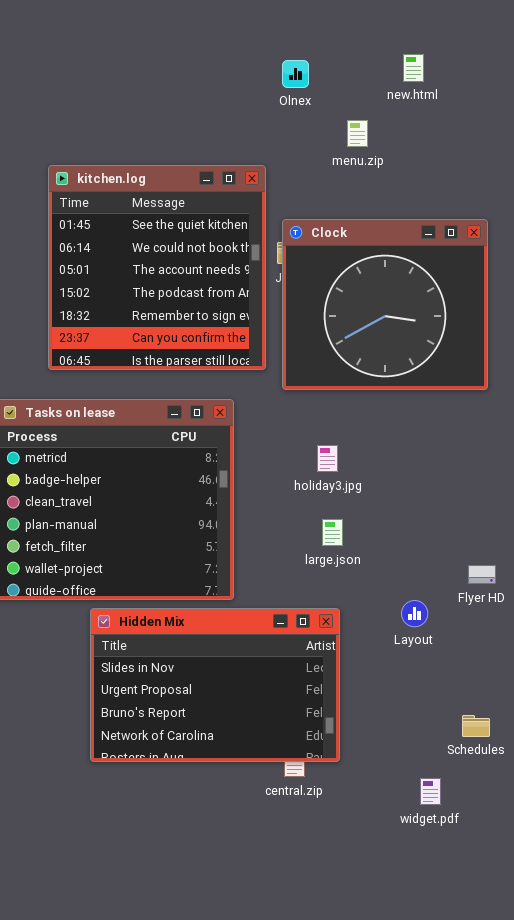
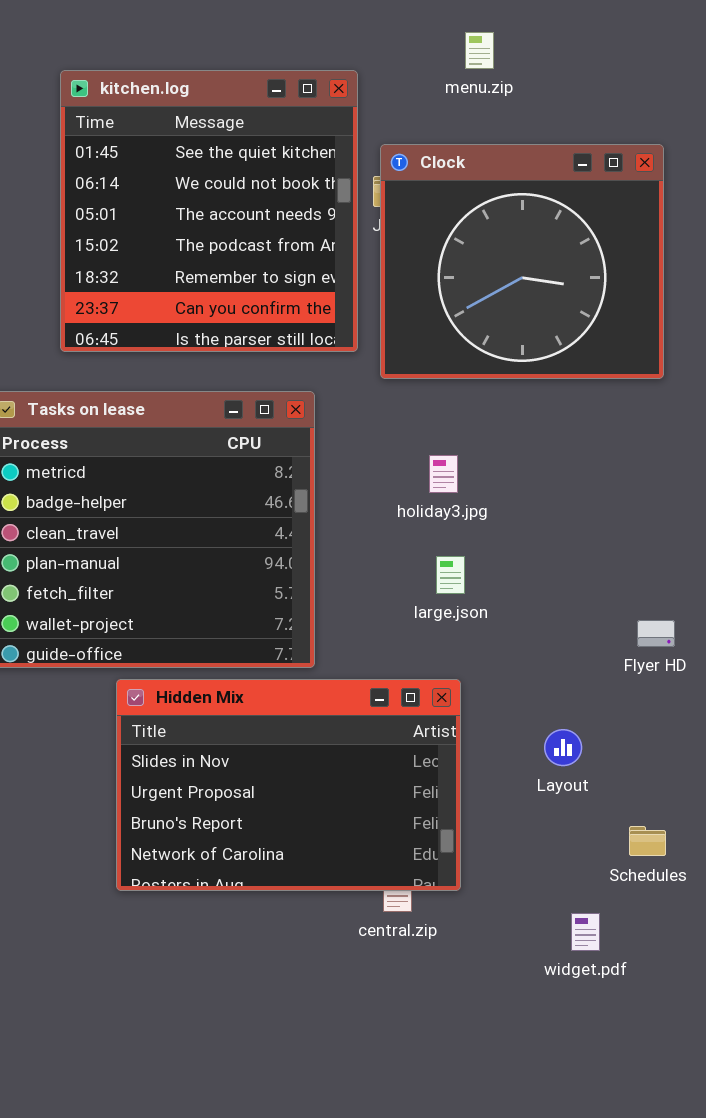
menu.zip: [347,120,368,147] -> [465,32,494,69], moved
Layout: [401,600,428,627] -> [544,729,582,766], moved

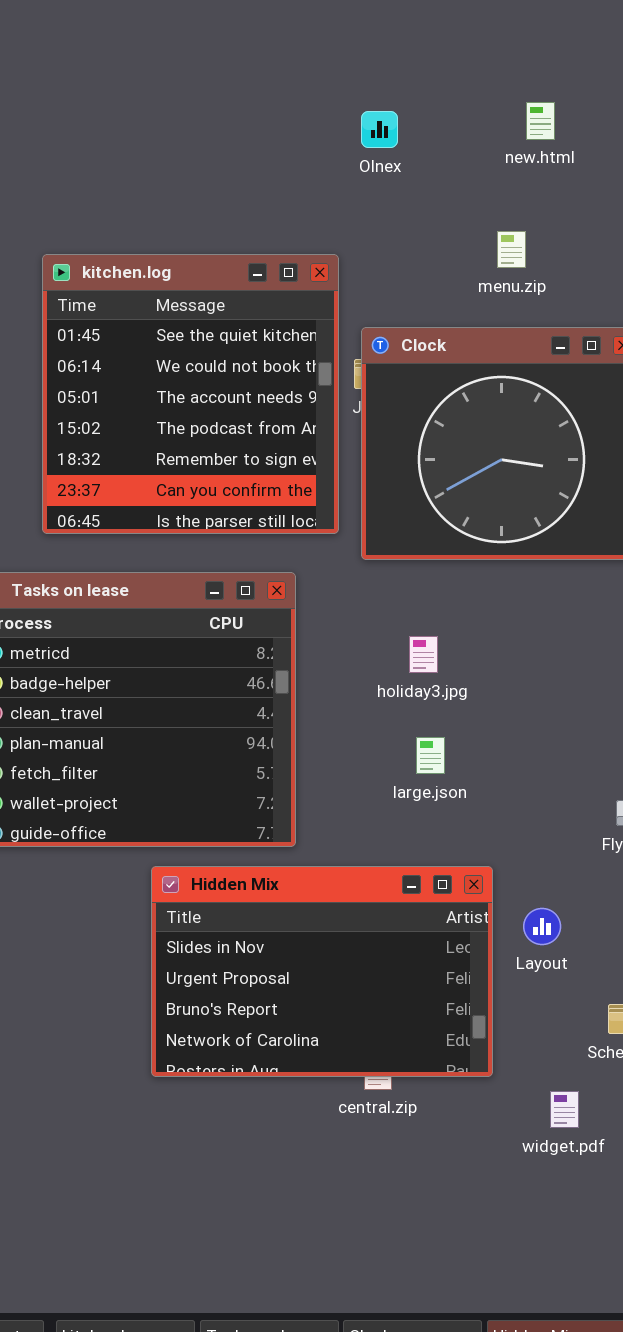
menu.zip: [465,32,494,69] -> [497,231,526,268], moved
Hidden Mix: [116,679,461,891] -> [151,866,493,1077], moved

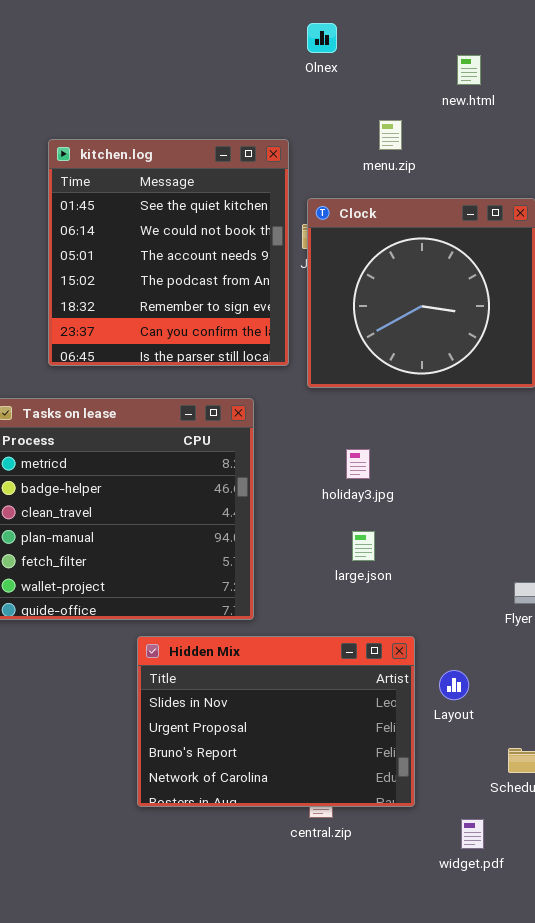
new.html: [526,102,555,140] -> [457,55,481,85], moved
menu.zip: [497,231,526,268] -> [379,120,402,150], moved

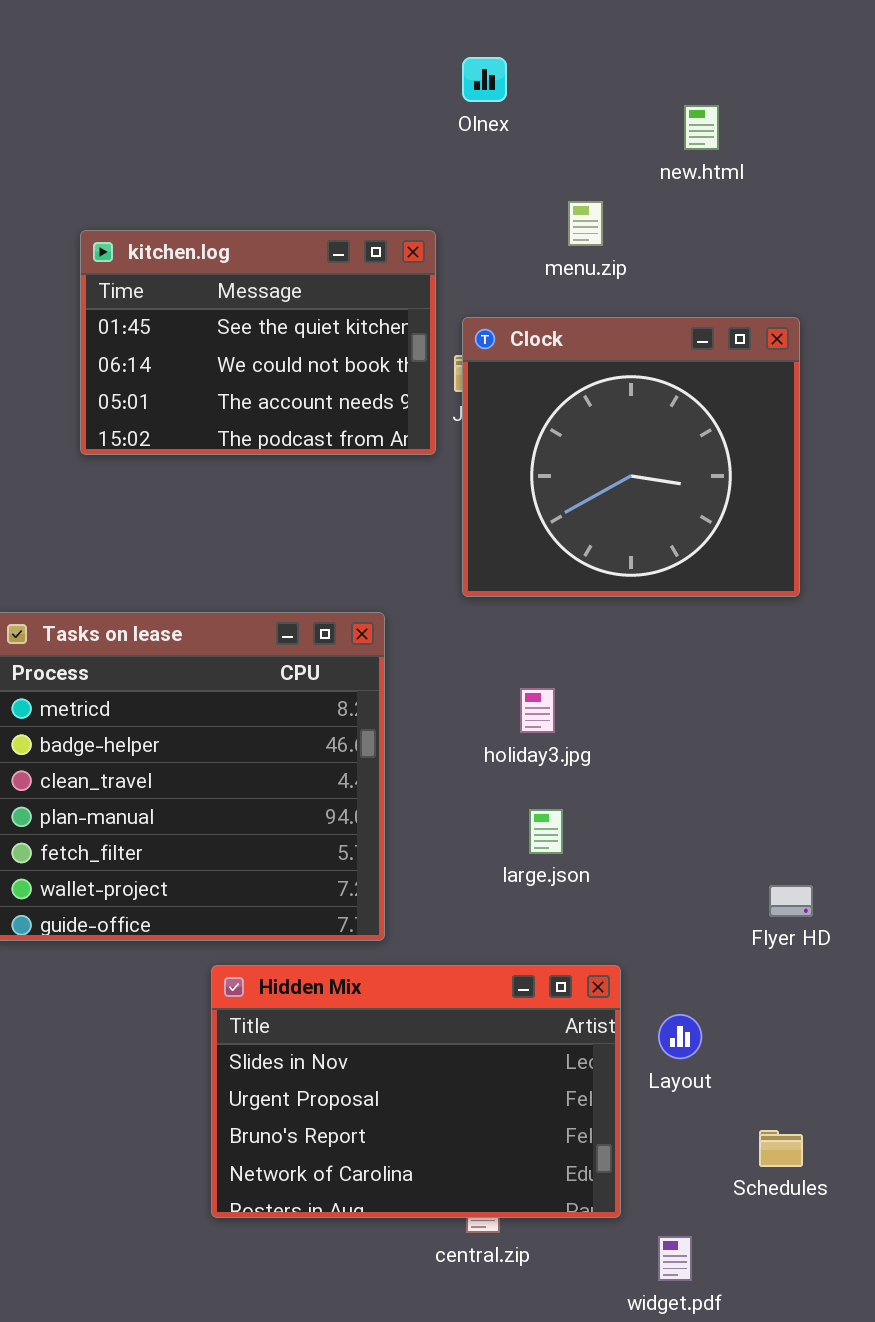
kitchen.log: [48,139,289,366] -> [80,230,436,455], resized
widget.pdf: [461,819,484,849] -> [658,1236,692,1281], moved

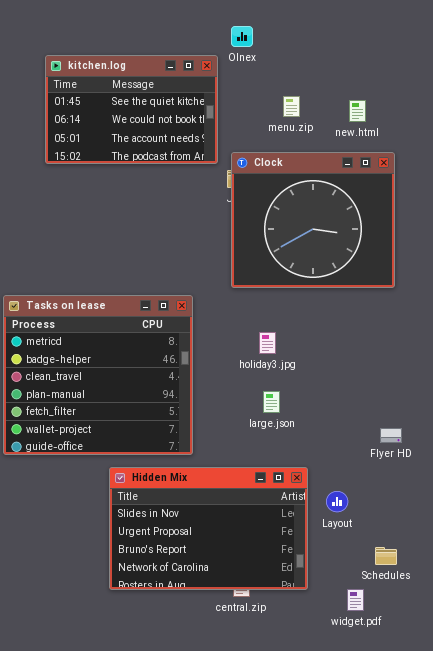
new.html: [684,105,719,150] -> [349,100,366,122], moved
kitchen.log: [80,230,436,455] -> [45,55,218,164], moved
widget.pdf: [658,1236,692,1281] -> [347,589,364,611], moved

